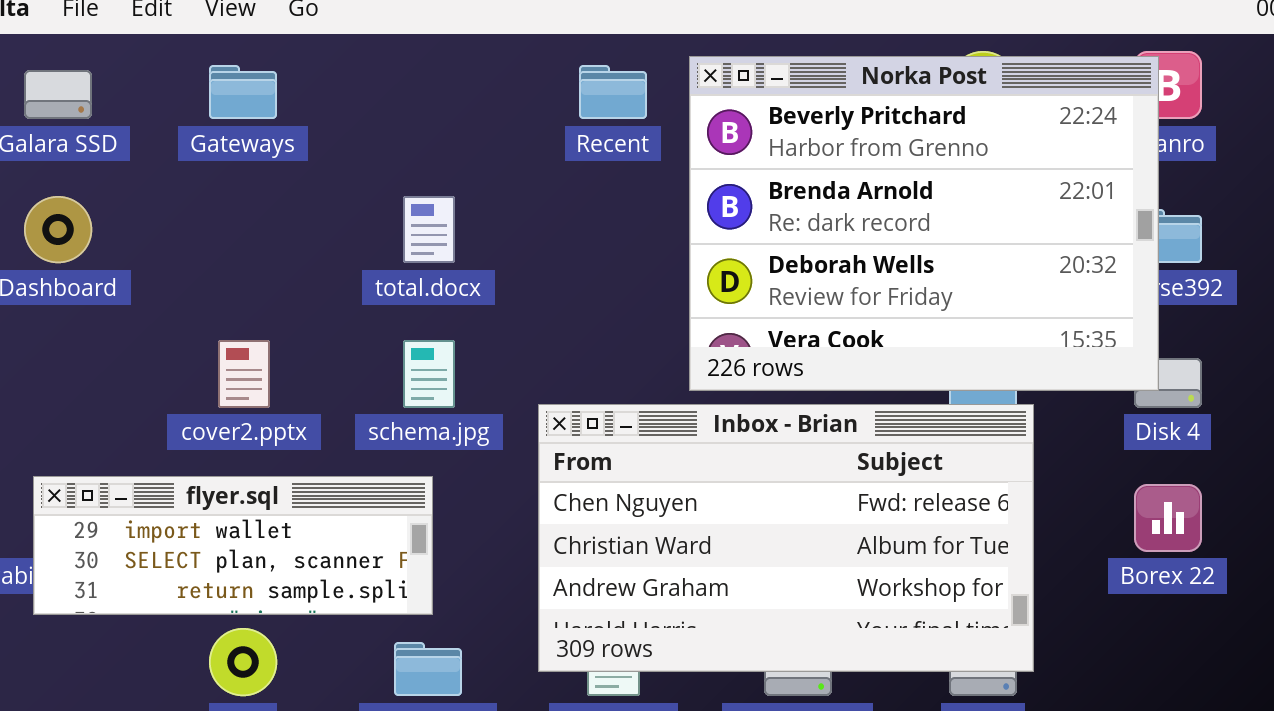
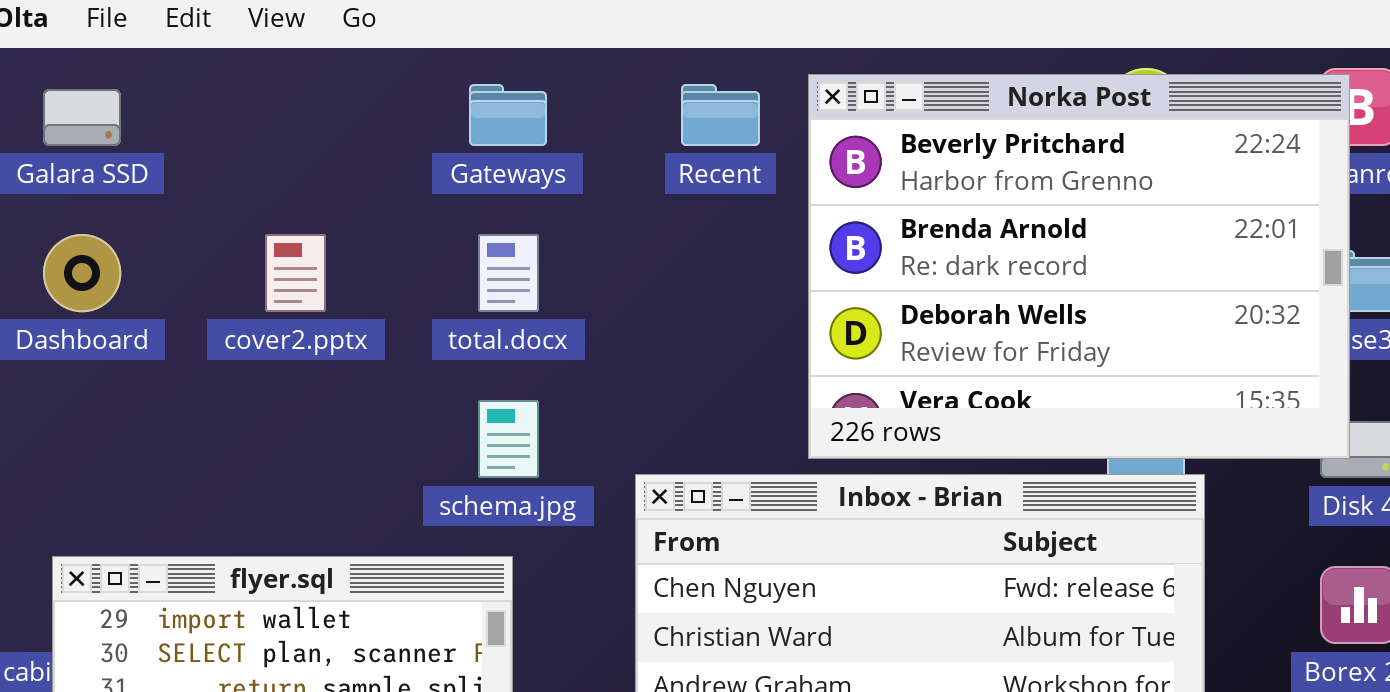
Gateways: [209,65,277,119] -> [469,84,547,146], moved
cover2.pptx: [218,340,270,408] -> [265,234,326,312], moved

